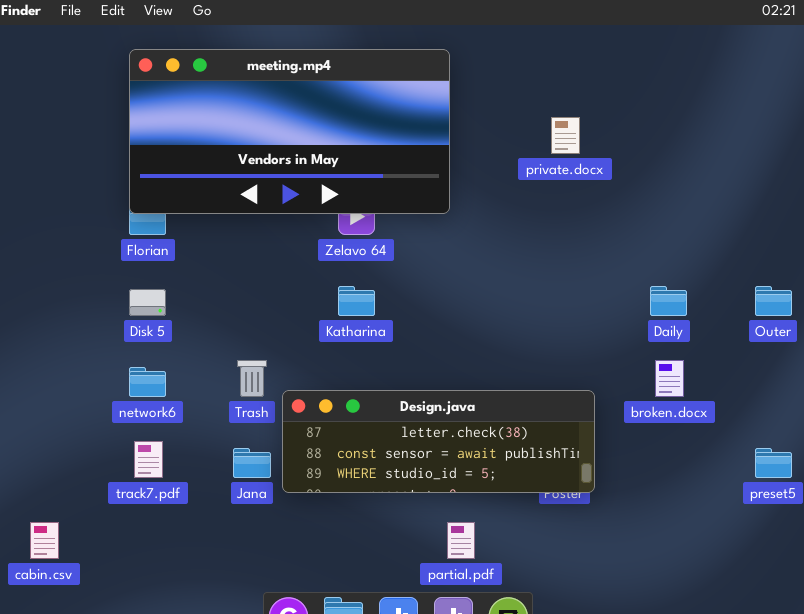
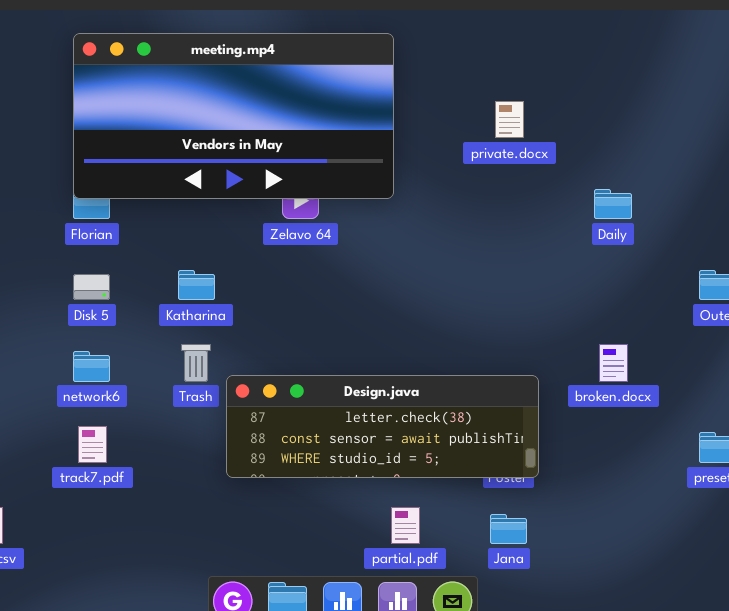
Katharina: [338,286,375,316] -> [178,270,215,300], moved
Daily: [650,286,687,316] -> [594,189,632,219], moved
Jana: [233,448,271,478] -> [490,514,527,544], moved

